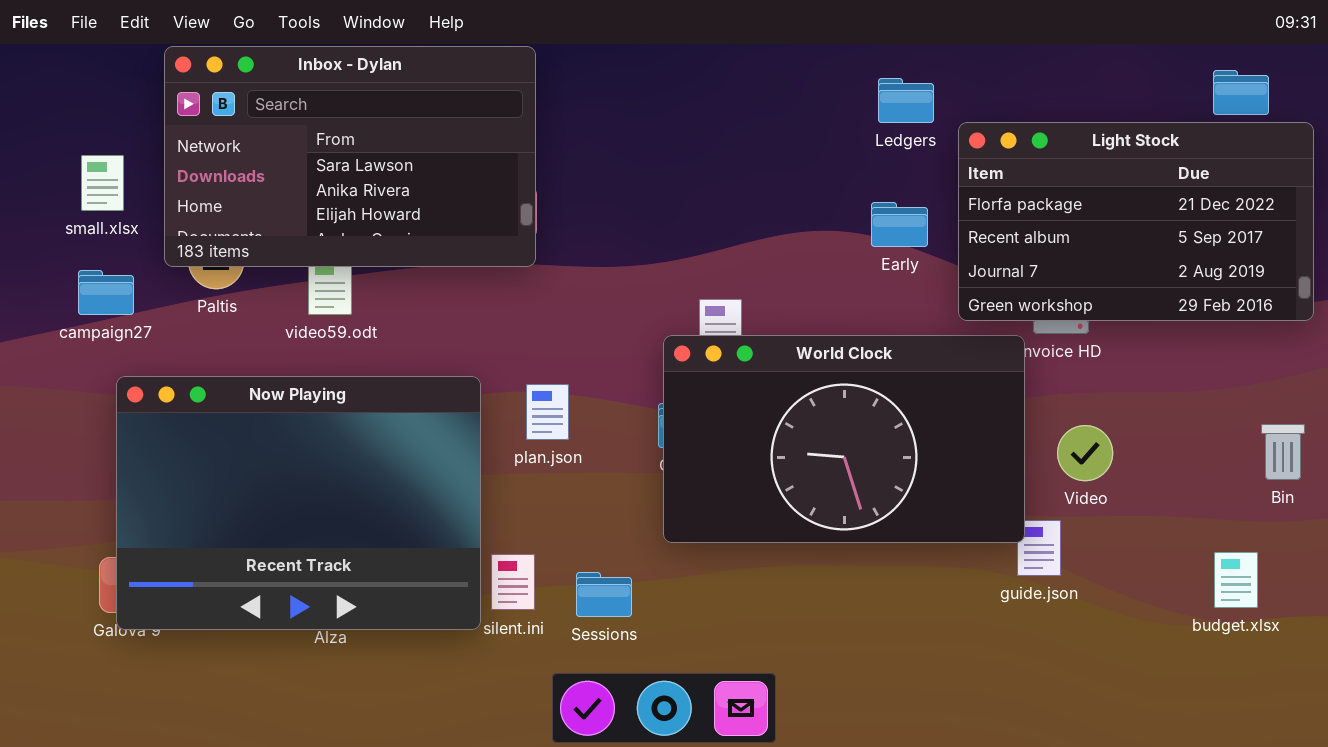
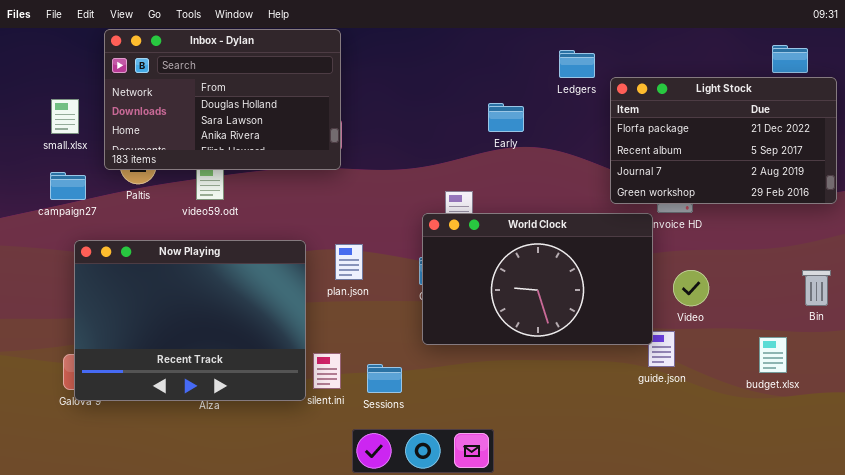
Inbox - Dylan: [164,46,536,267] -> [104,29,341,170], scrolled up 1 row
Early: [871,202,928,247] -> [488,103,524,132], moved
budget.xlsx: [1214,552,1258,608] -> [759,337,787,373], moved

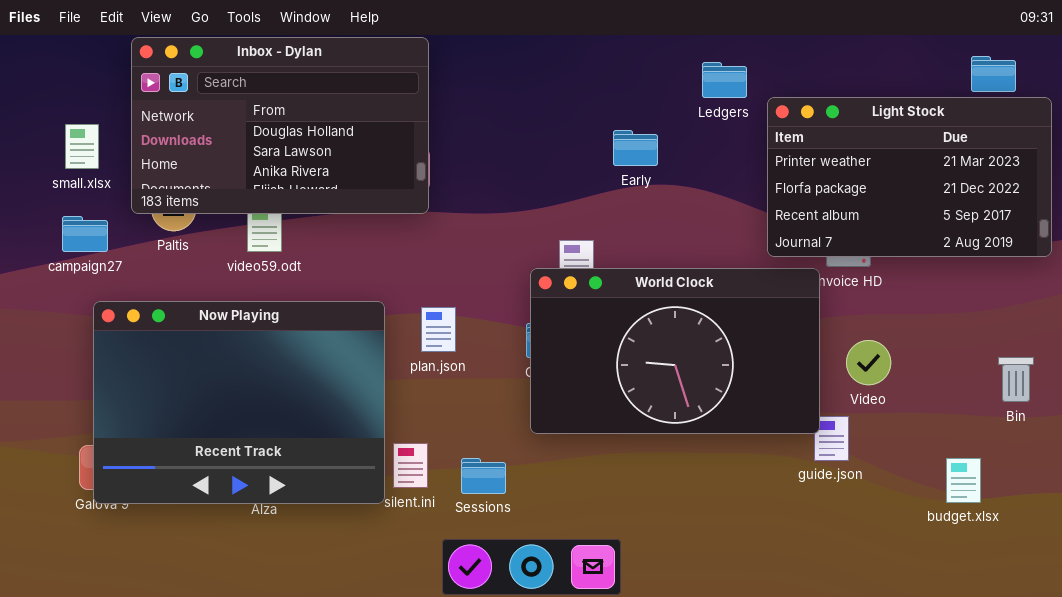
Light Stock: [610,77,837,204] -> [767,97,1052,257], scrolled up 1 row
Bin: [802,270,831,306] -> [998,357,1034,402], moved
budget.xlsx: [759,337,787,373] -> [946,458,981,503], moved

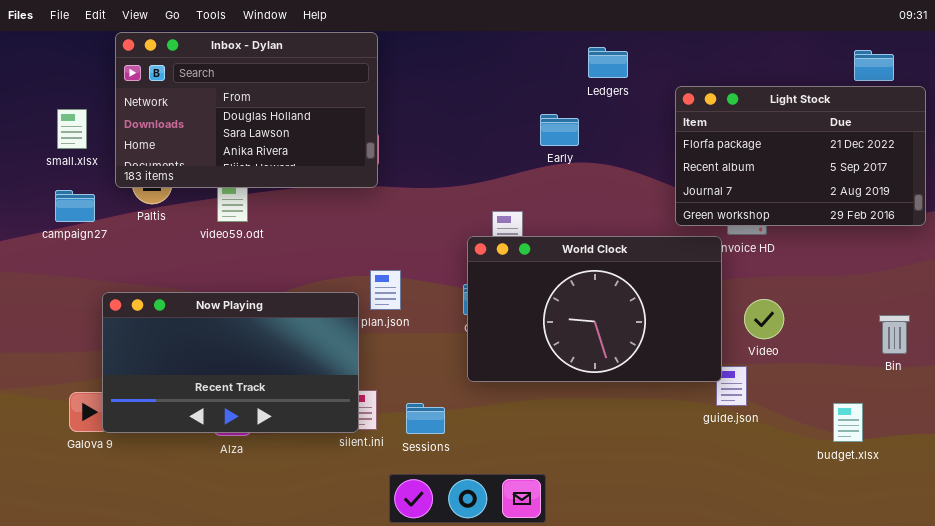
Ledgers: [702,62,747,98] -> [588,47,628,78], moved
Light Stock: [767,97,1052,257] -> [675,86,926,226], scrolled down 1 row
Now Playing: [93,301,385,504] -> [102,292,359,433], moved, resized

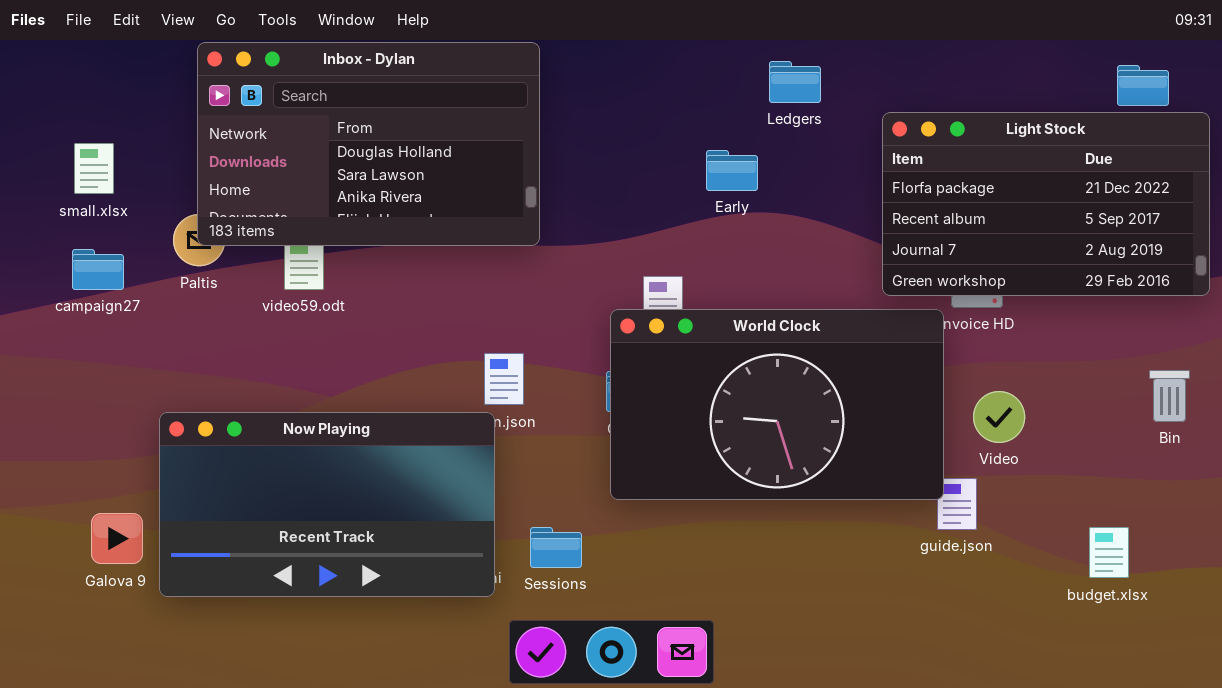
Inbox - Dylan: [115,32,378,188] -> [197,42,540,246], moved
Now Playing: [102,292,359,433] -> [159,412,495,597], moved
Bin: [879,315,910,354] -> [1149,370,1190,422], moved

